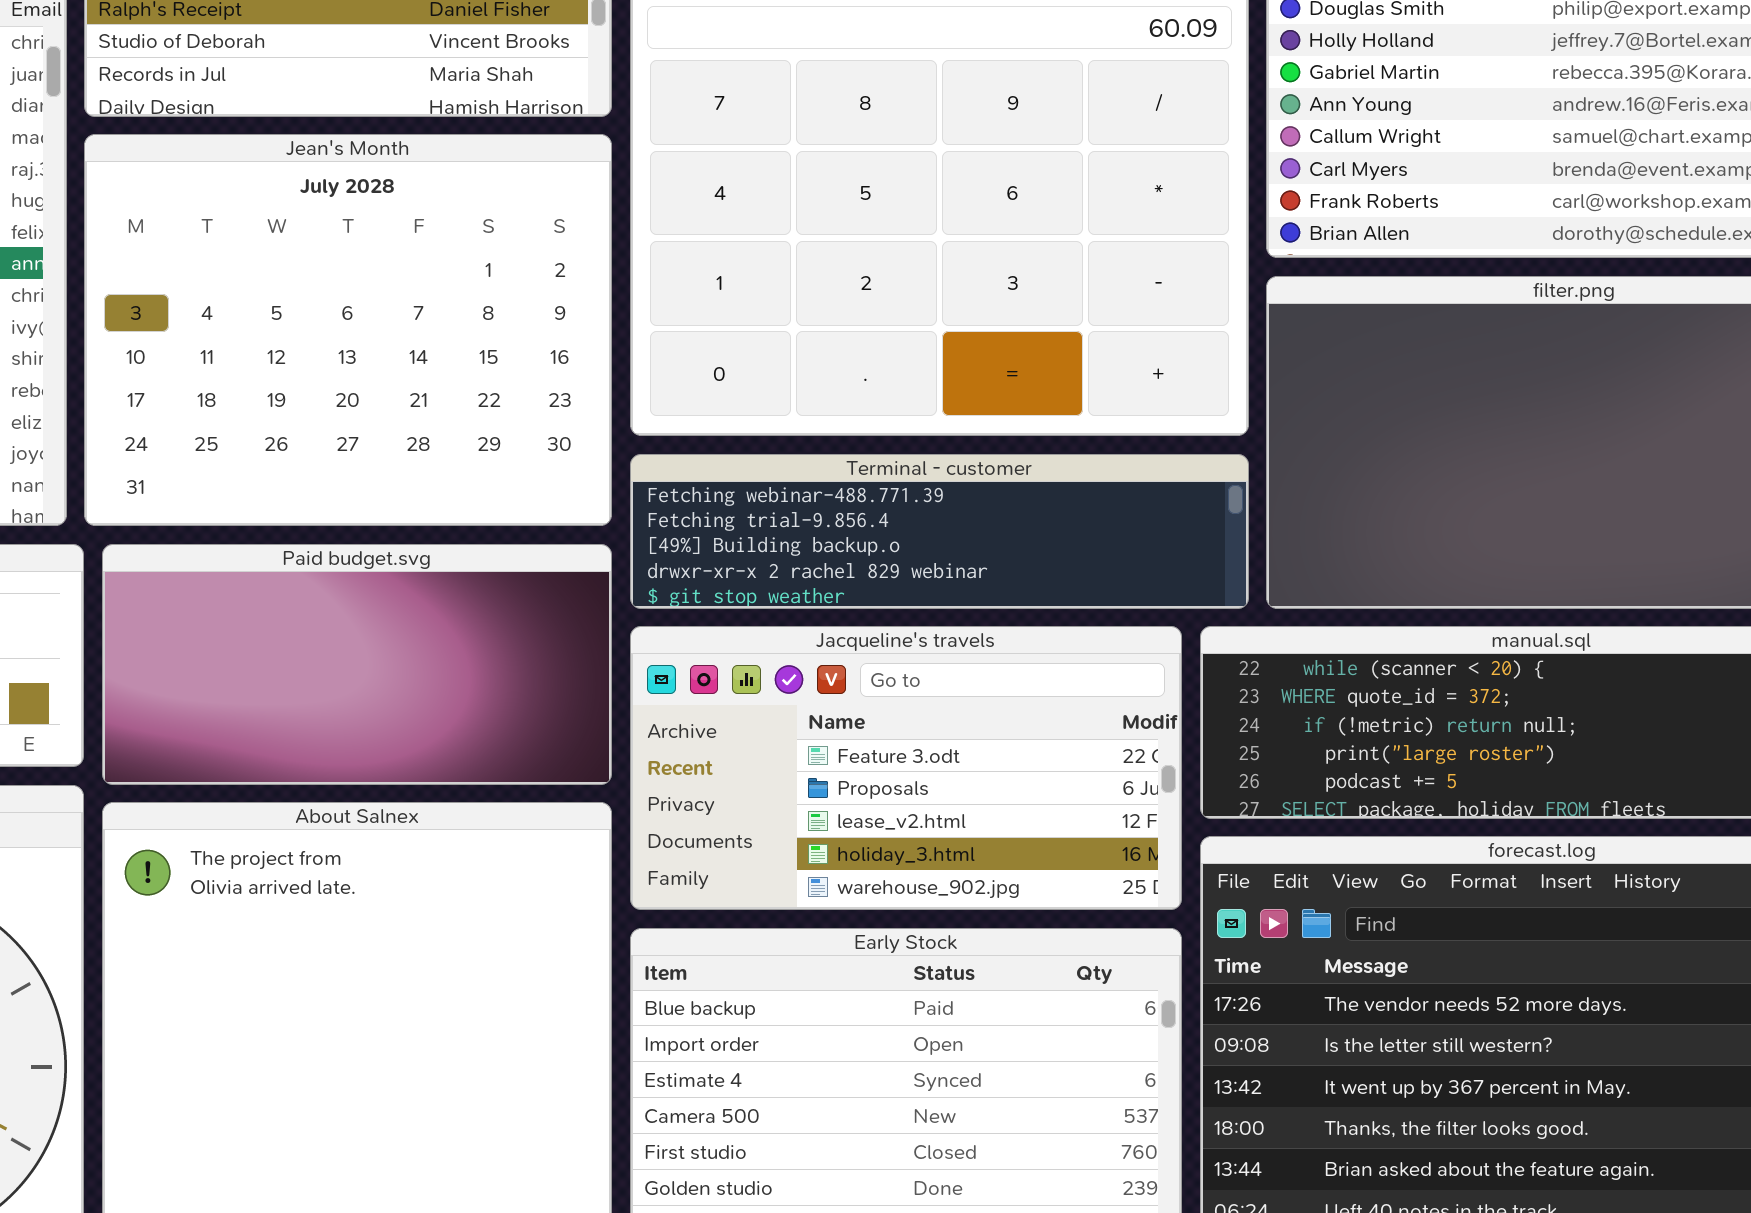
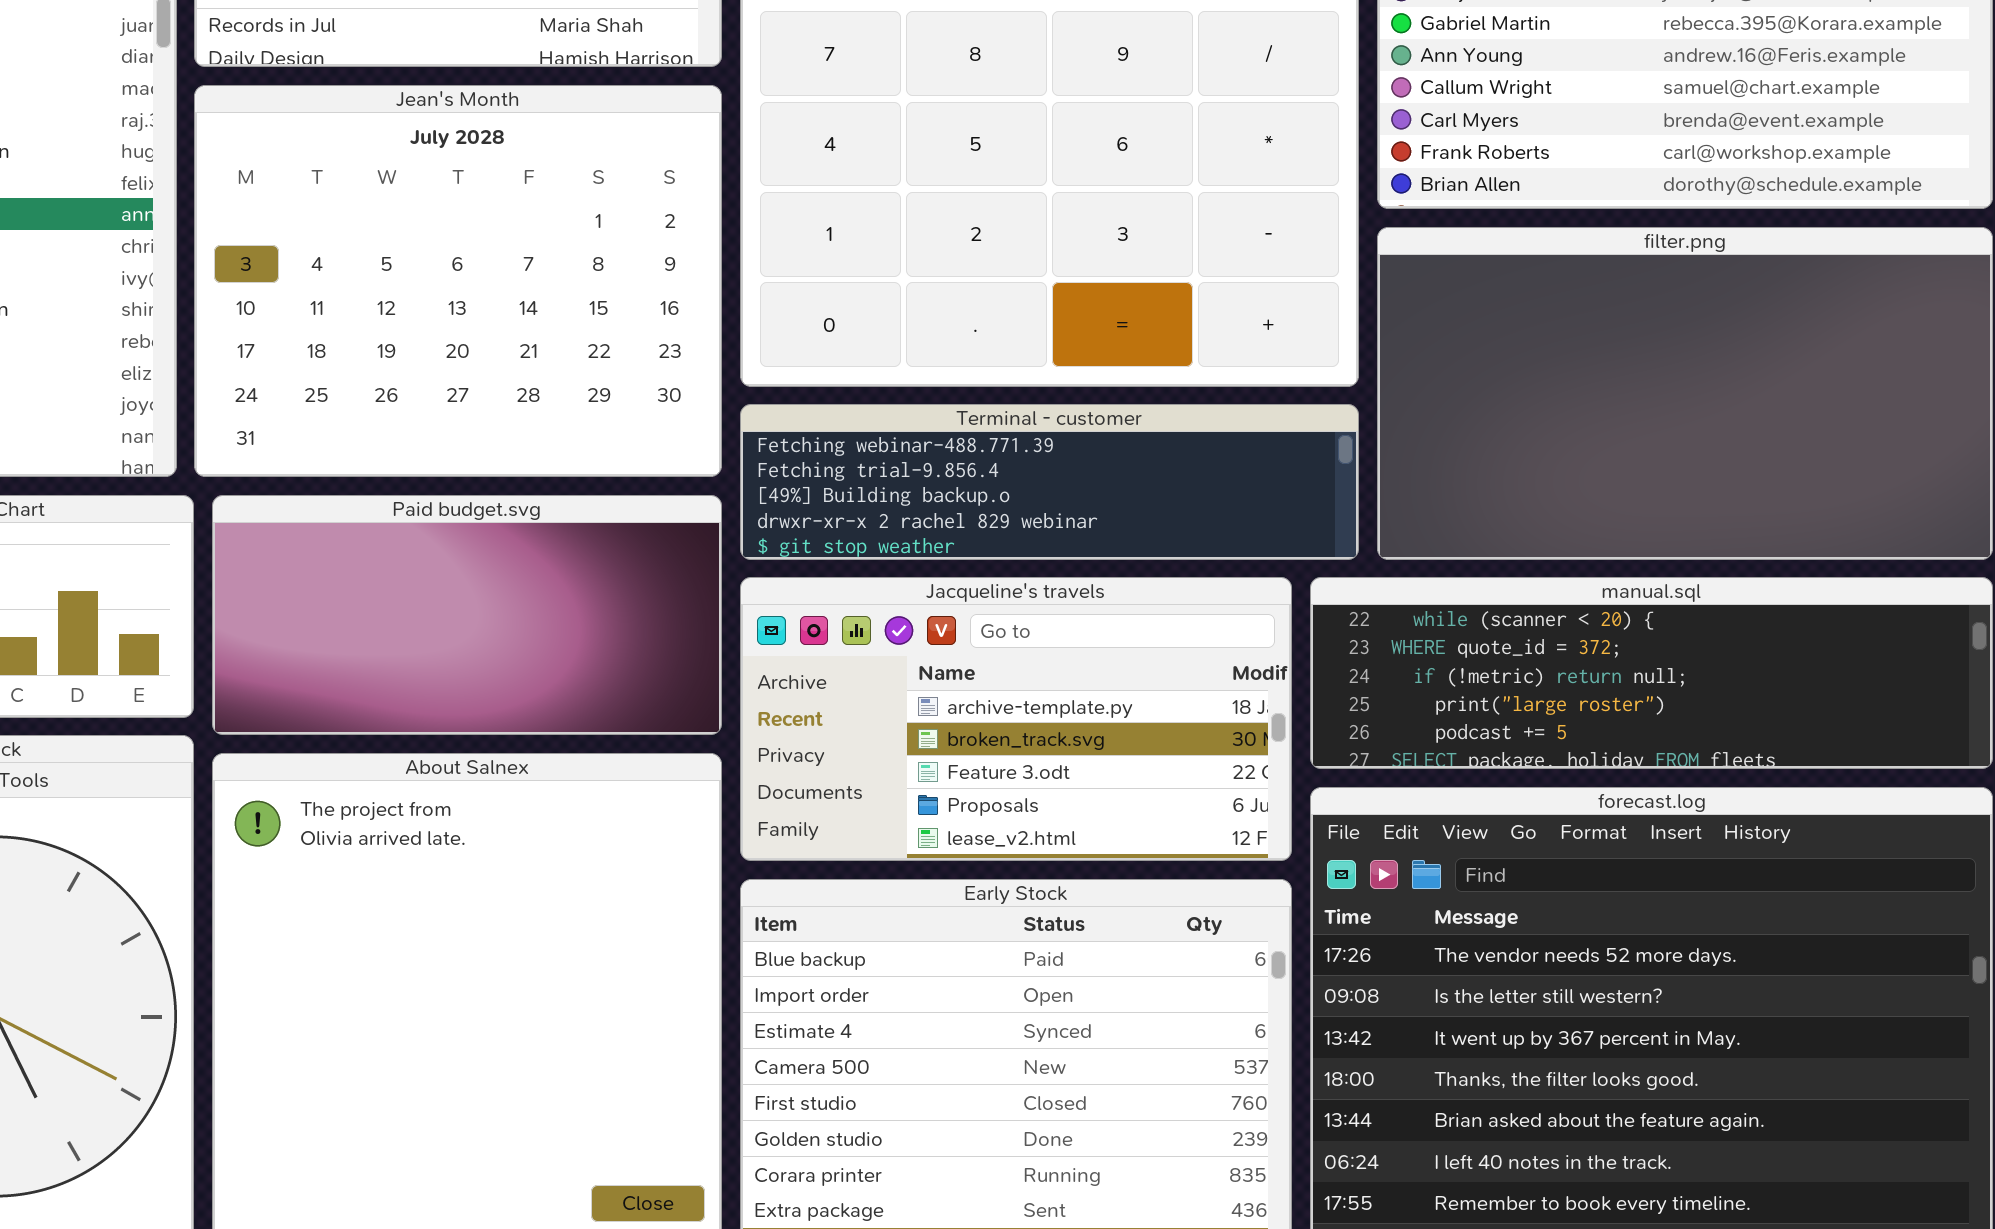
Jacqueline's travels: [630,626,1182,910] -> [740,577,1292,861], scrolled up 2 rows

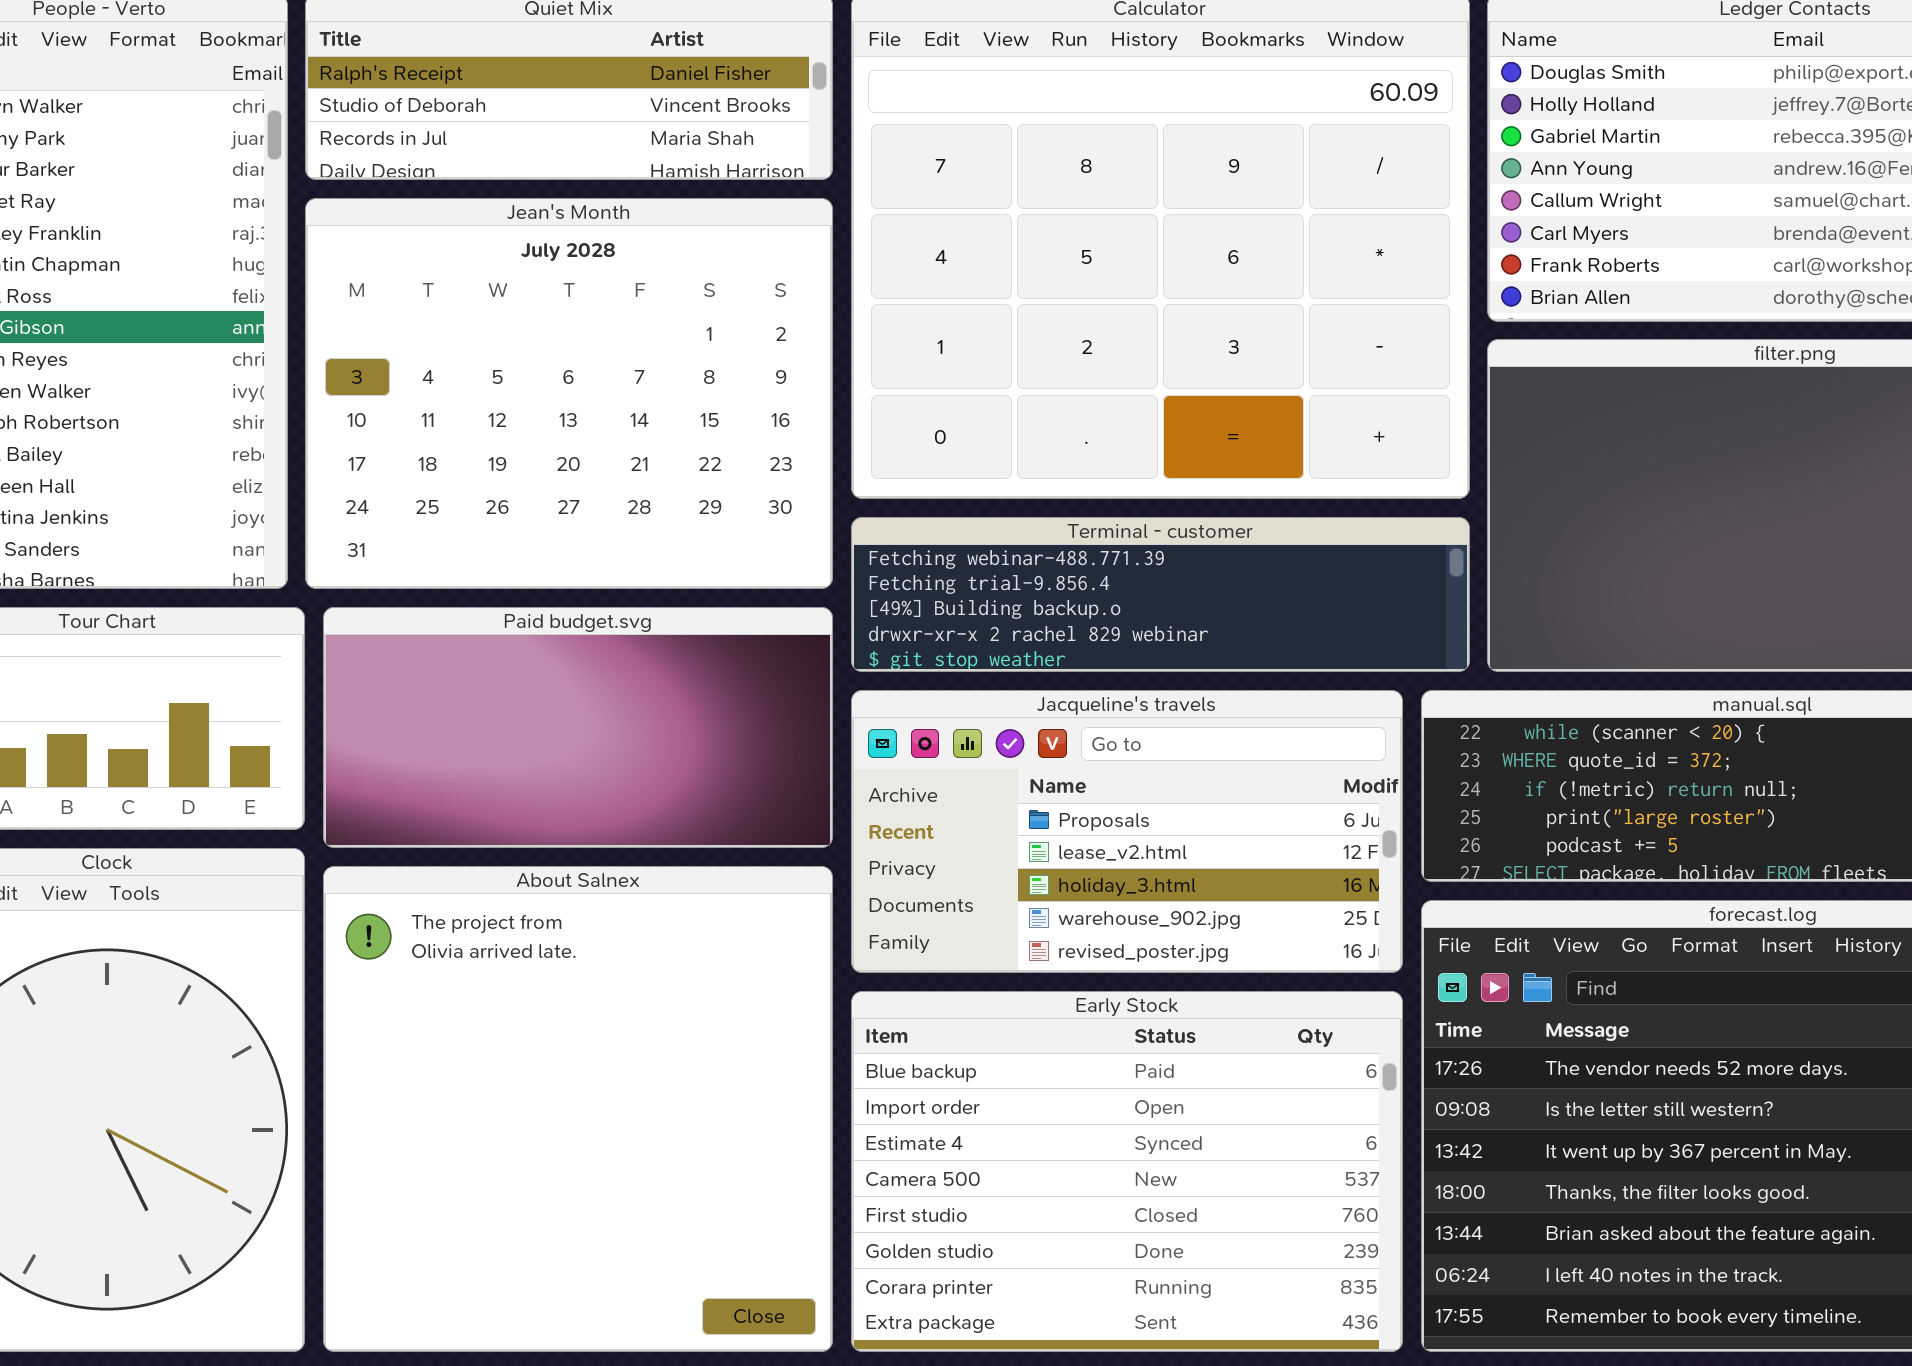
Jacqueline's travels: [740,577,1292,861] -> [851,690,1403,973], scrolled down 3 rows

